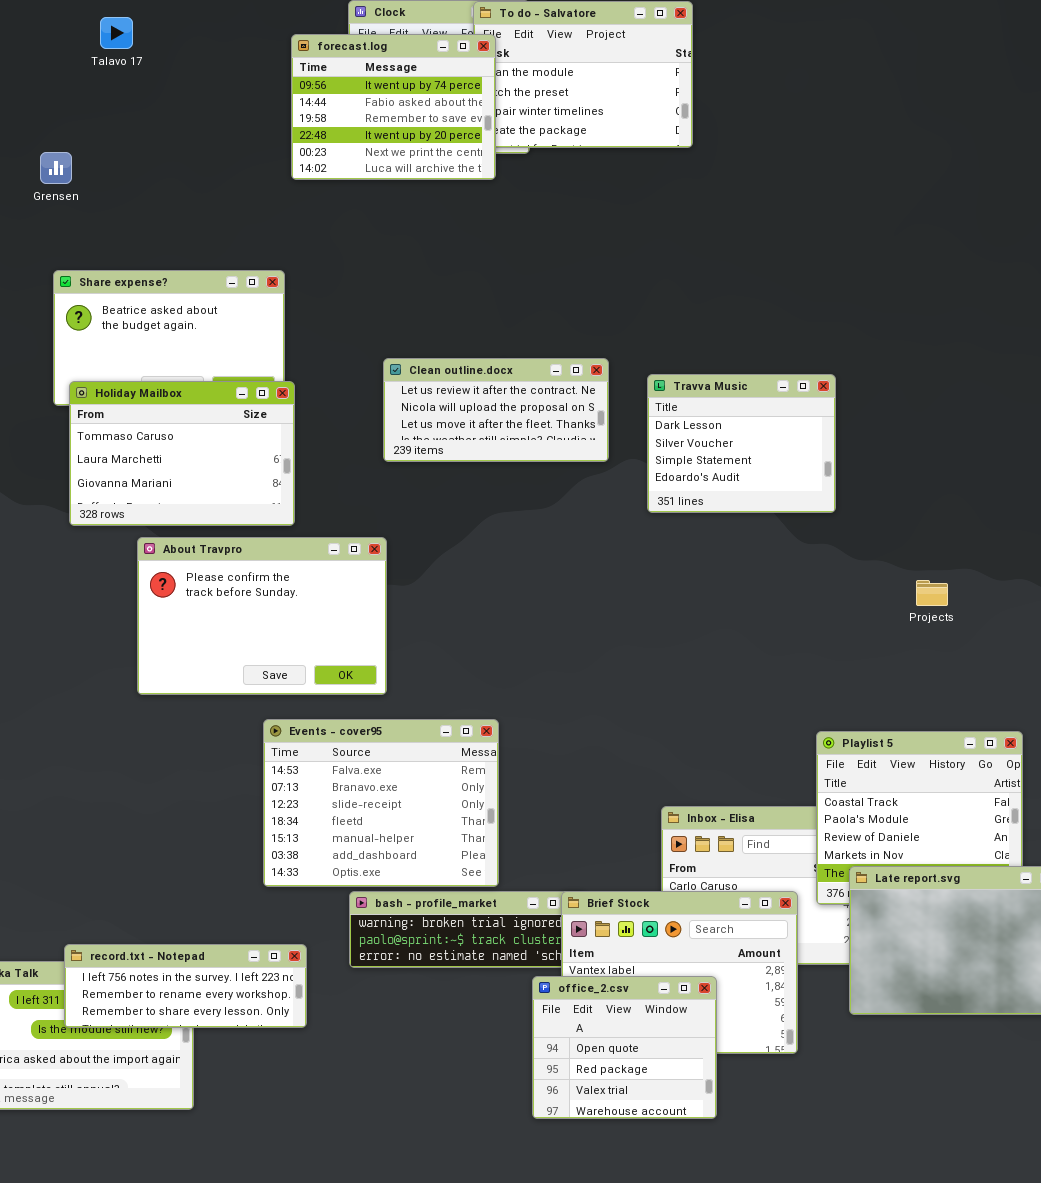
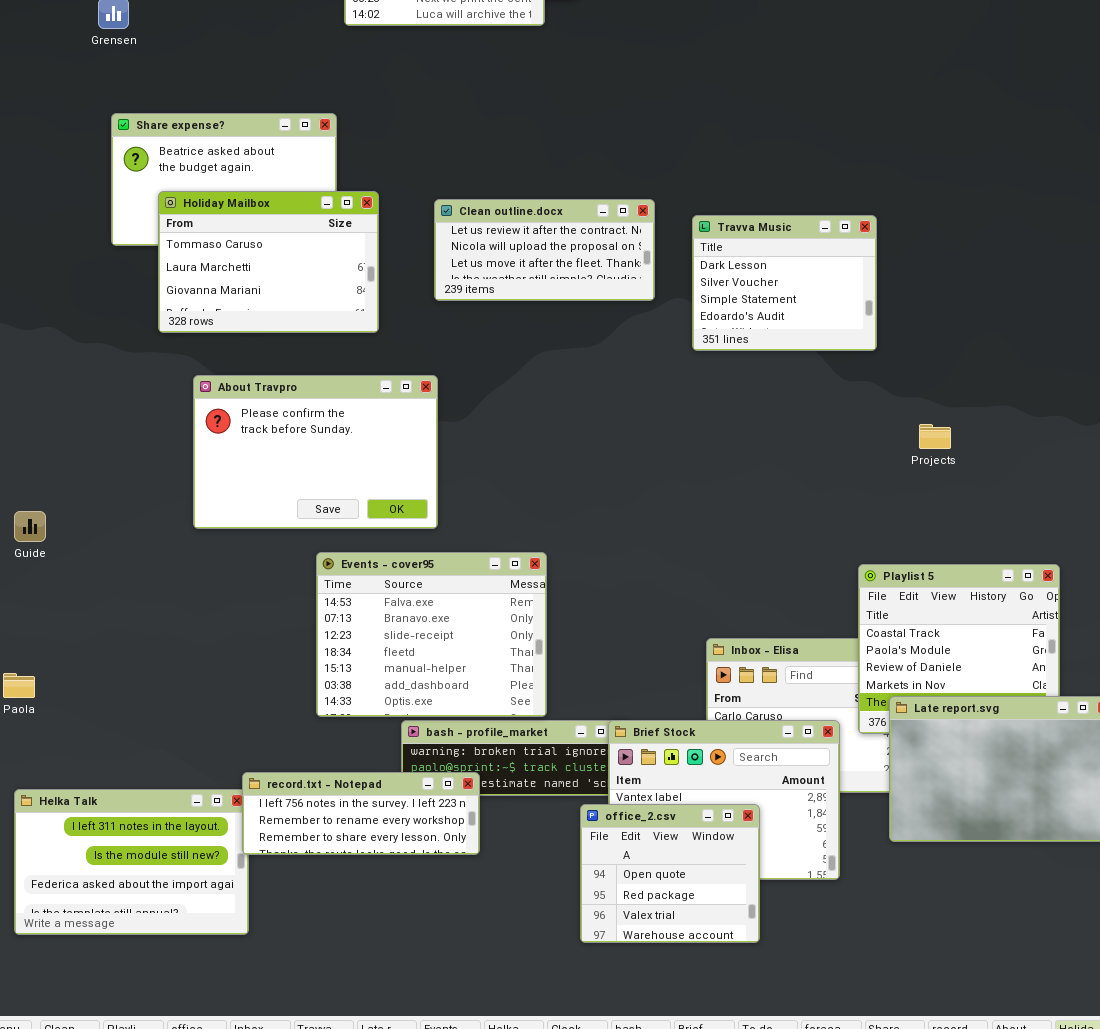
Holiday Mailbox: [69,381,295,526] -> [158,191,379,333], moved
Projects: [916,580,948,606] -> [919,424,951,449], moved
record.txt - Notepad: [64,944,307,1028] -> [242,772,480,855], moved

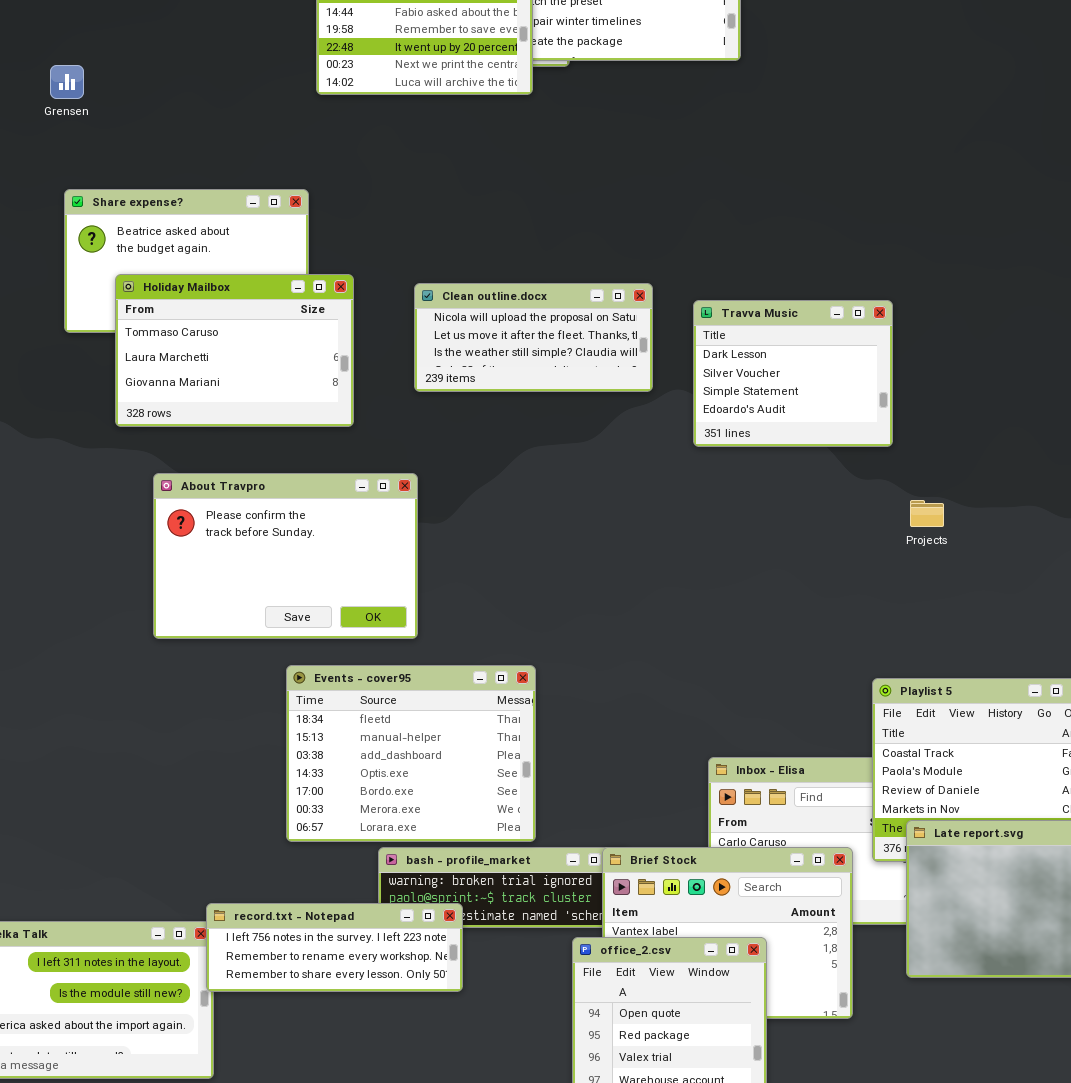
Clean outline.docx: [434,199,655,301] -> [414,283,653,392], scrolled down 1 row
Projects: [919,424,951,449] -> [910,500,944,527], moved
Events - cover95: [316,552,547,717] -> [286,665,536,842], scrolled down 3 rows

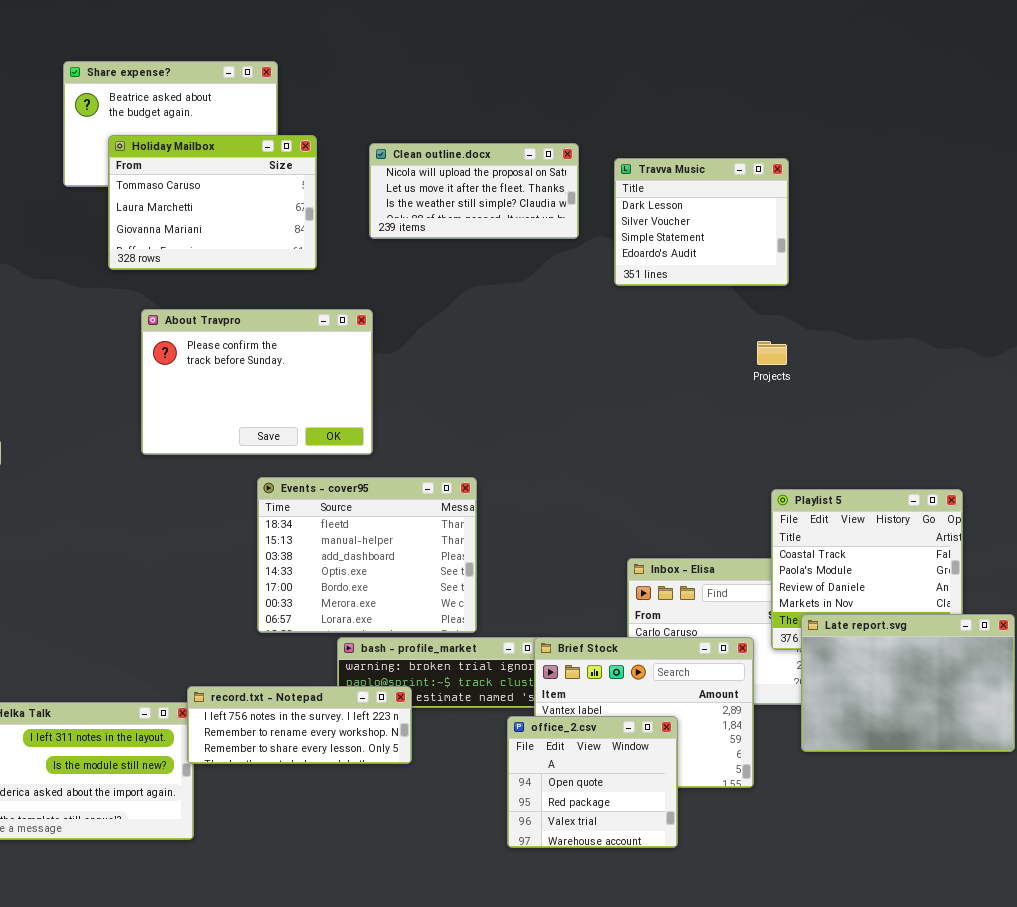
Projects: [910,500,944,527] -> [757,341,787,365], moved

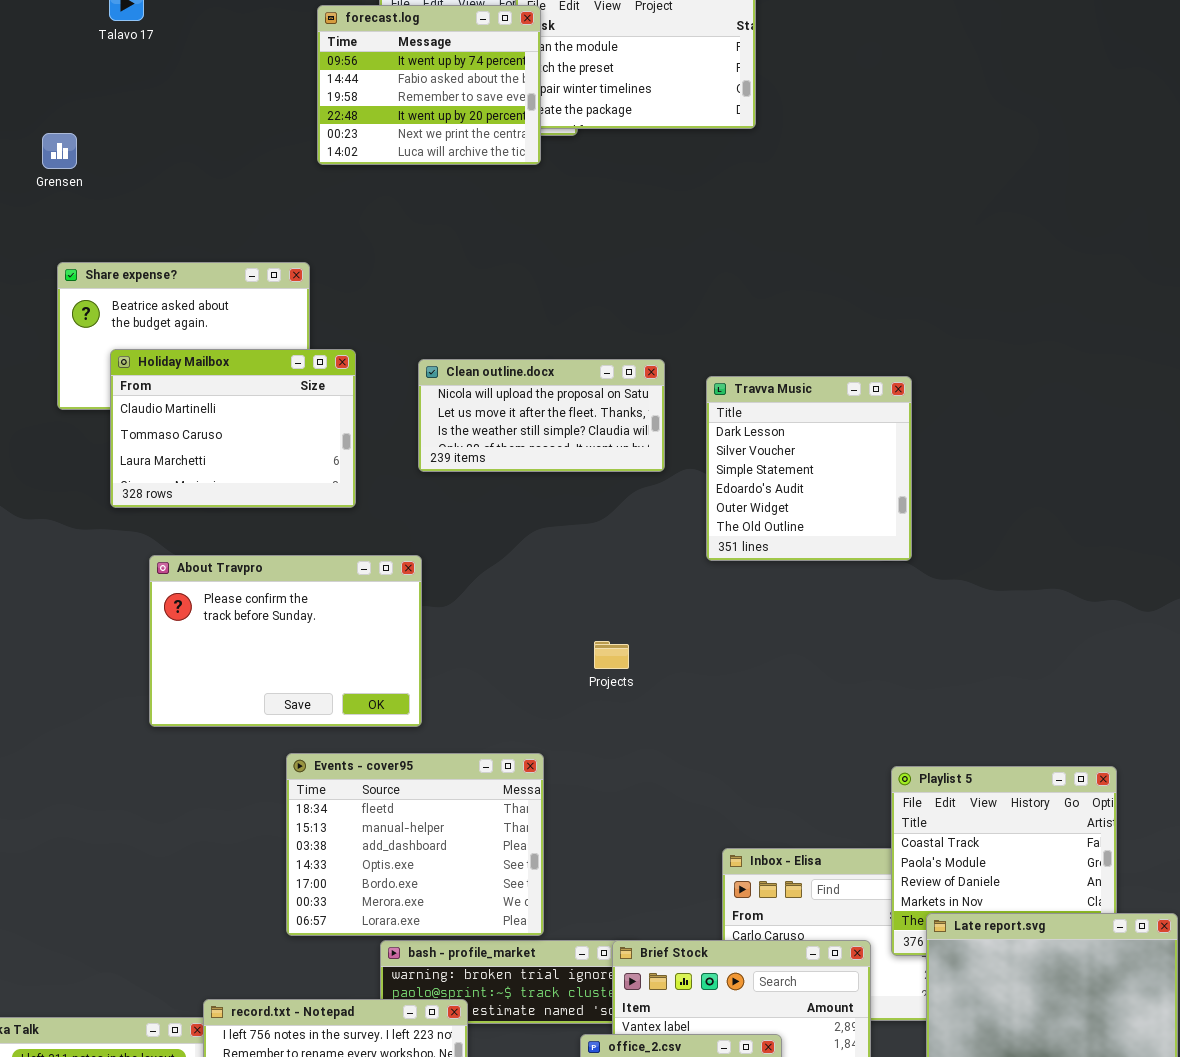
Holiday Mailbox: [108,135,317,270] -> [110,349,356,508], scrolled up 1 row
Travva Music: [614,158,789,286] -> [706,376,912,561], resized
Projects: [757,341,787,365] -> [594,641,629,669], moved

